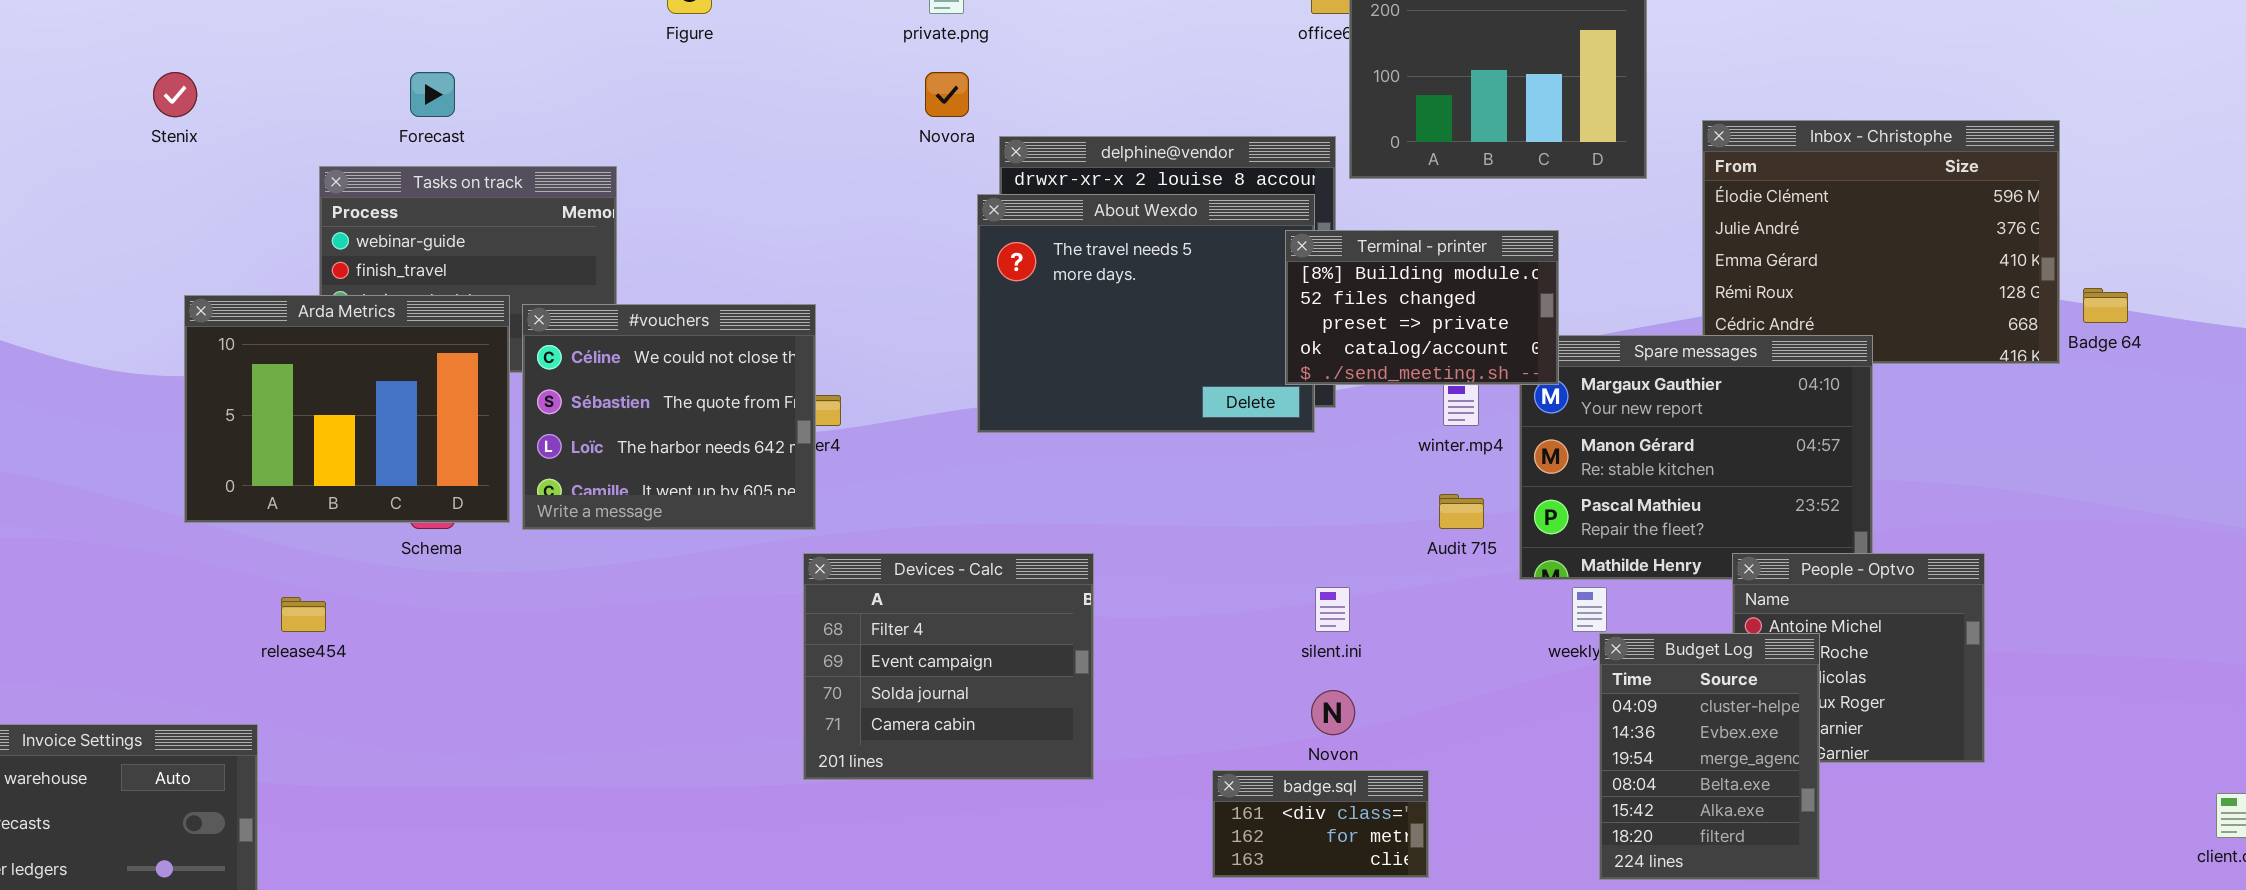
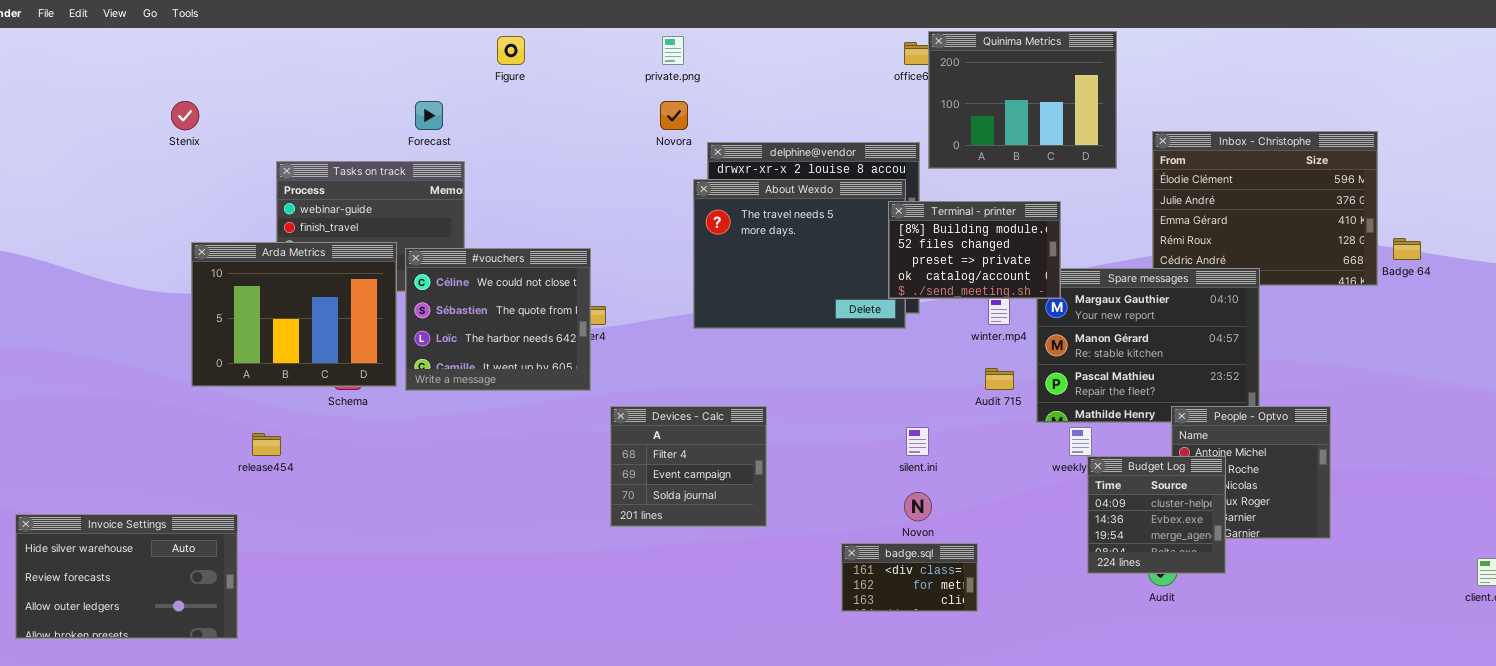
Forecast: [410,72,455,117] -> [415,101,443,130], moved
Devices - Calc: [803,553,1094,780] -> [610,406,767,527], resized
Budget Log: [1599,633,1820,880] -> [1087,456,1226,574], resized

